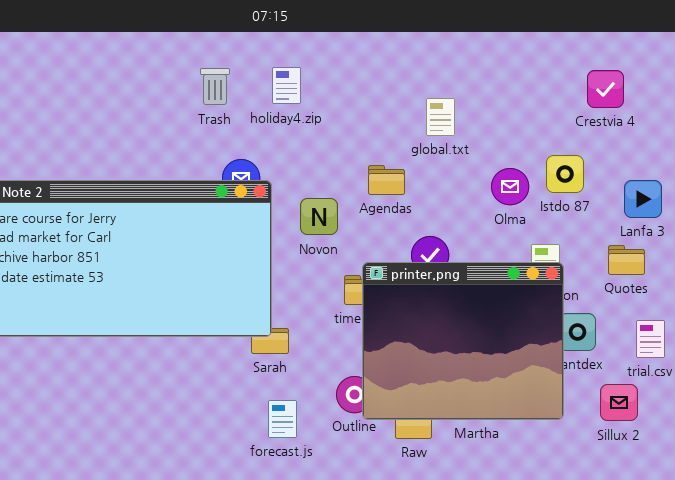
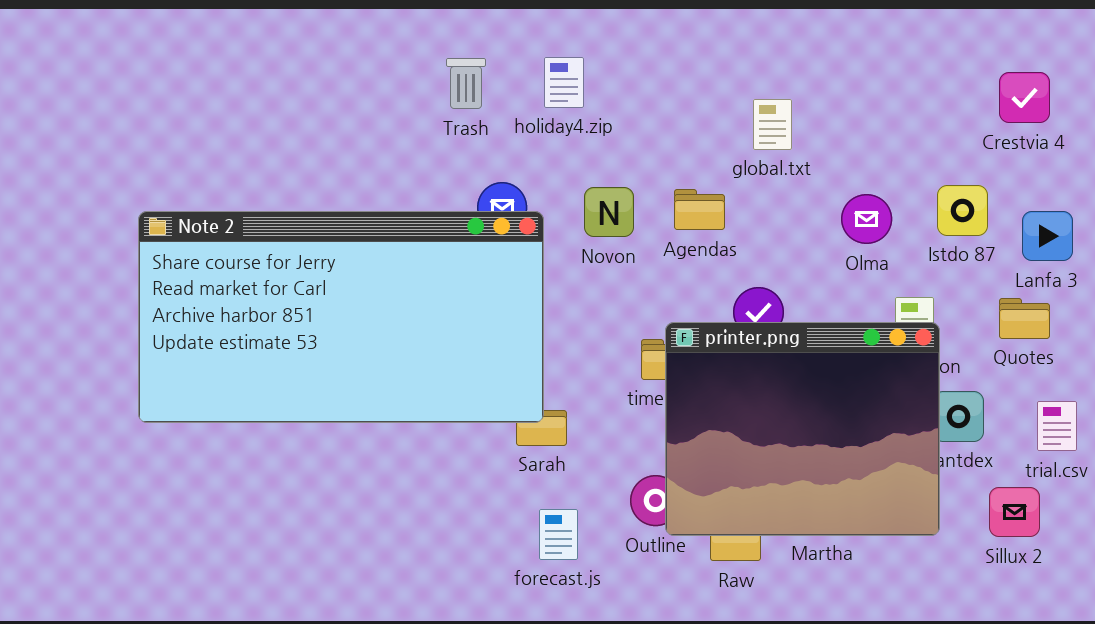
Crestvia 4: [587,70,624,108] -> [999,72,1050,123], moved
Istdo 87: [546,155,584,193] -> [937,185,988,236], moved
Novon: [300,198,338,235] -> [584,187,634,237], moved

